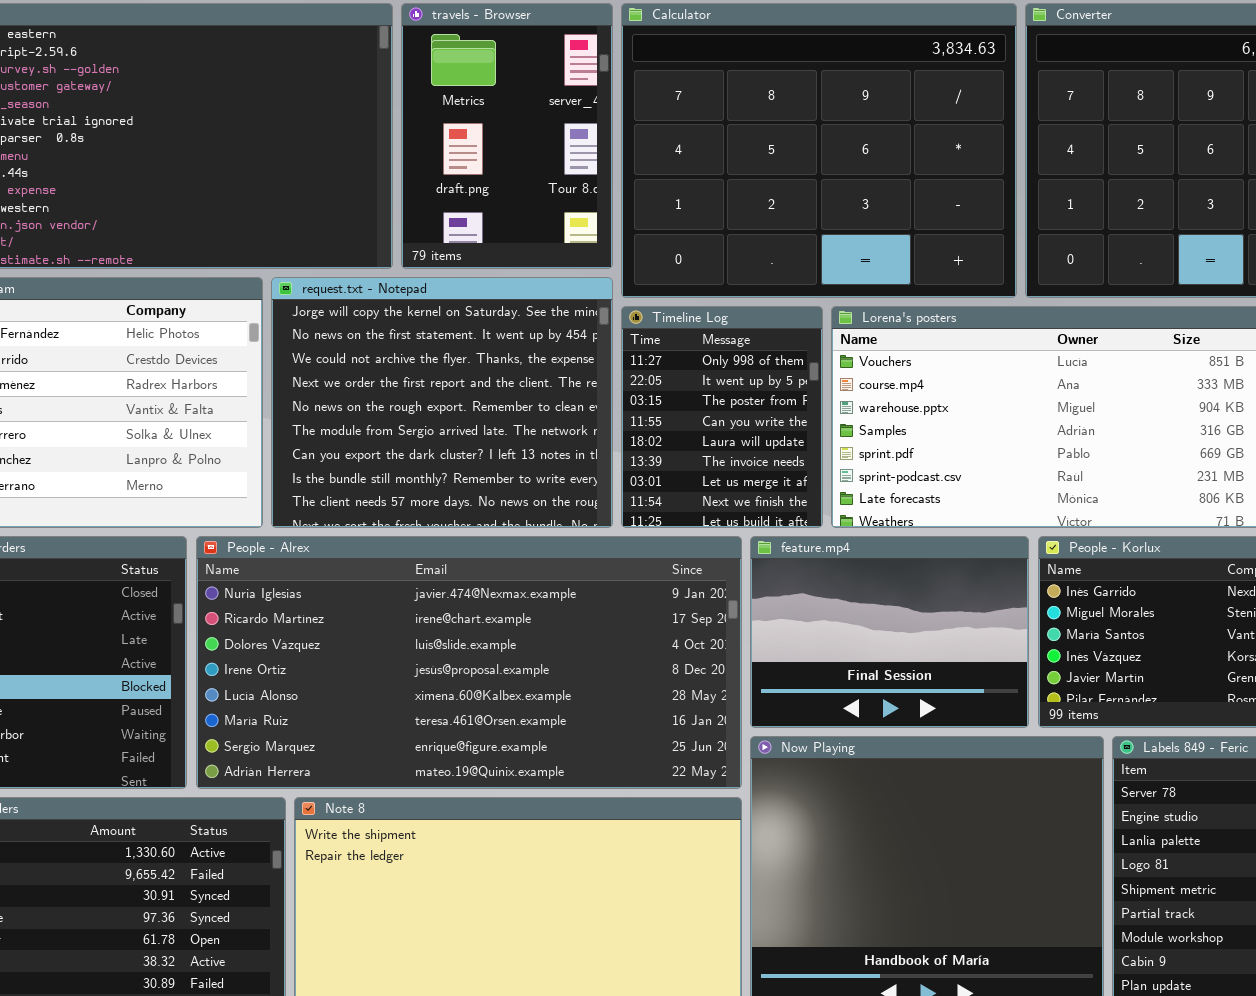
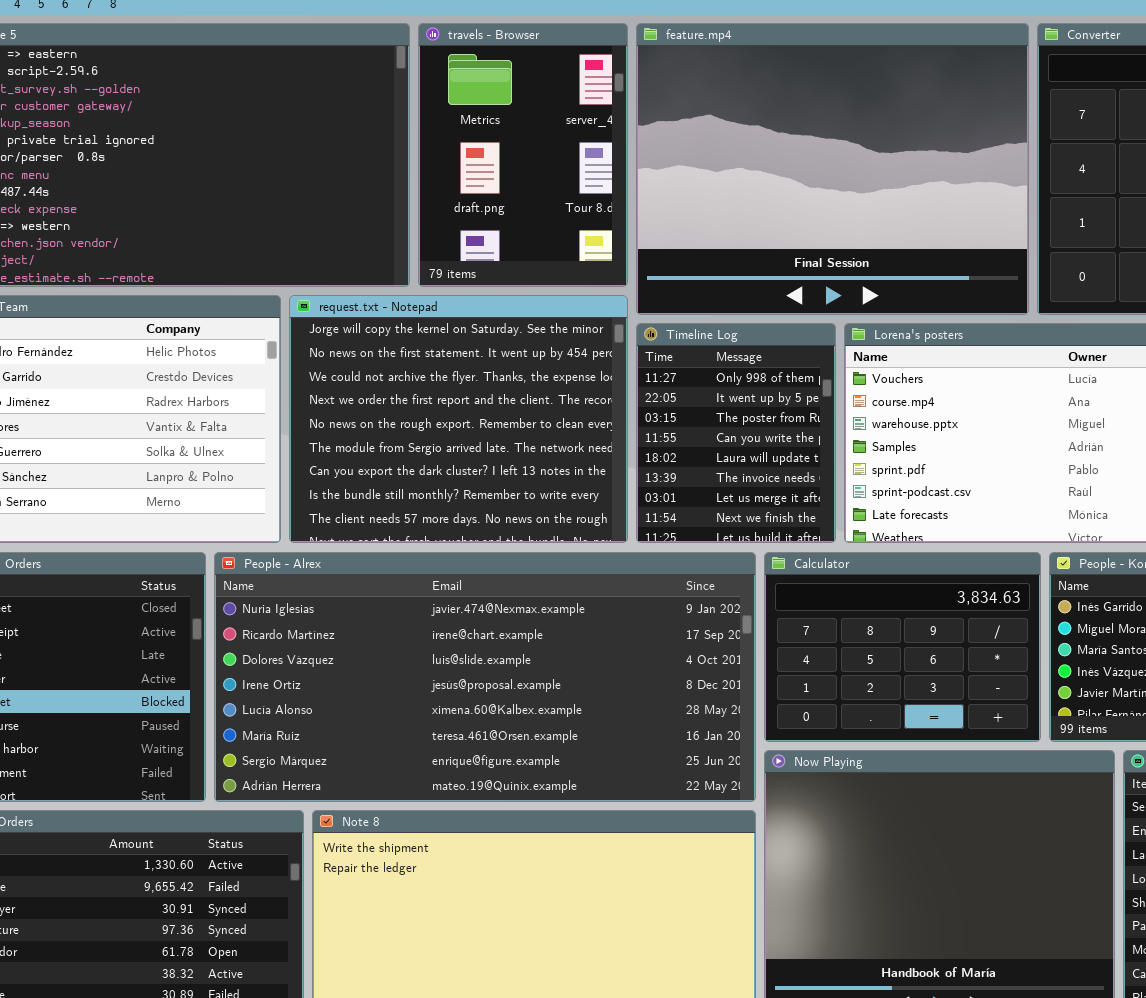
Calculator: [621,3,1017,298] -> [764,552,1041,742], moved, resized
feature.mp4: [750,536,1029,728] -> [636,23,1029,315], moved, resized

